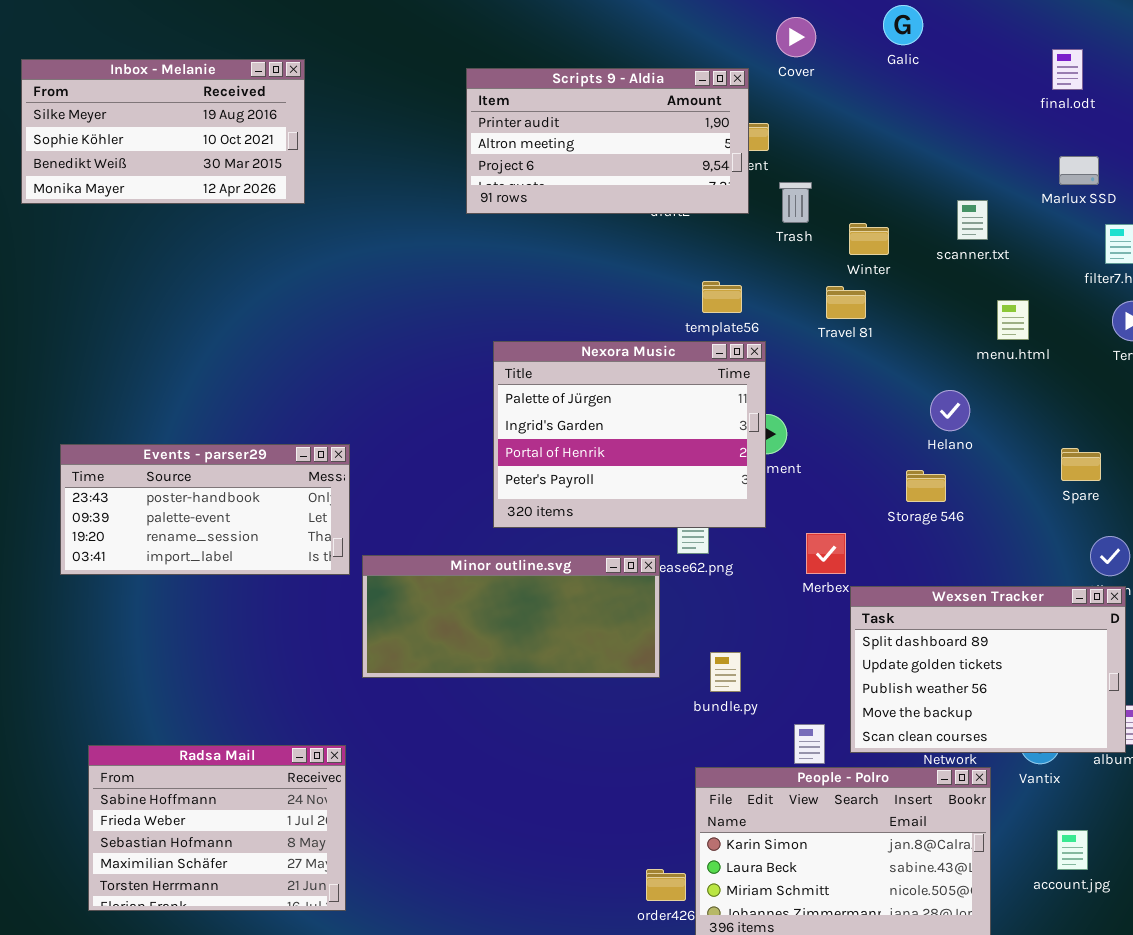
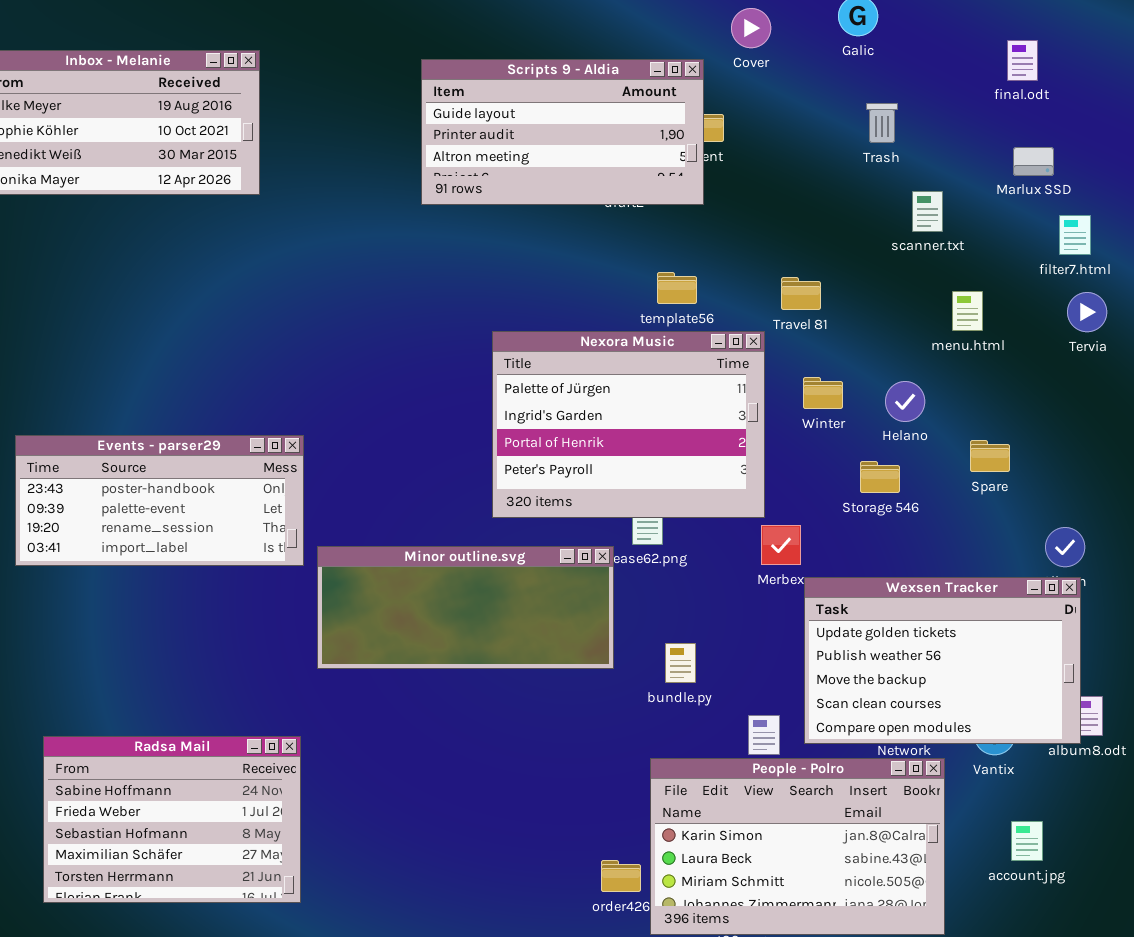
Scripts 9 - Aldia: [466,68,749,214] -> [421,59,704,205], scrolled up 1 row
Trash: [779,182,812,223] -> [866,103,898,143], moved
Winter: [849,223,889,255] -> [803,377,843,409], moved
Nexora Music: [493,341,766,528] -> [492,331,765,518], moved
Spare: [1061,448,1101,481] -> [970,440,1010,472], moved
Wexsen Tracker: [850,586,1126,753] -> [804,577,1081,744], scrolled down 1 row

